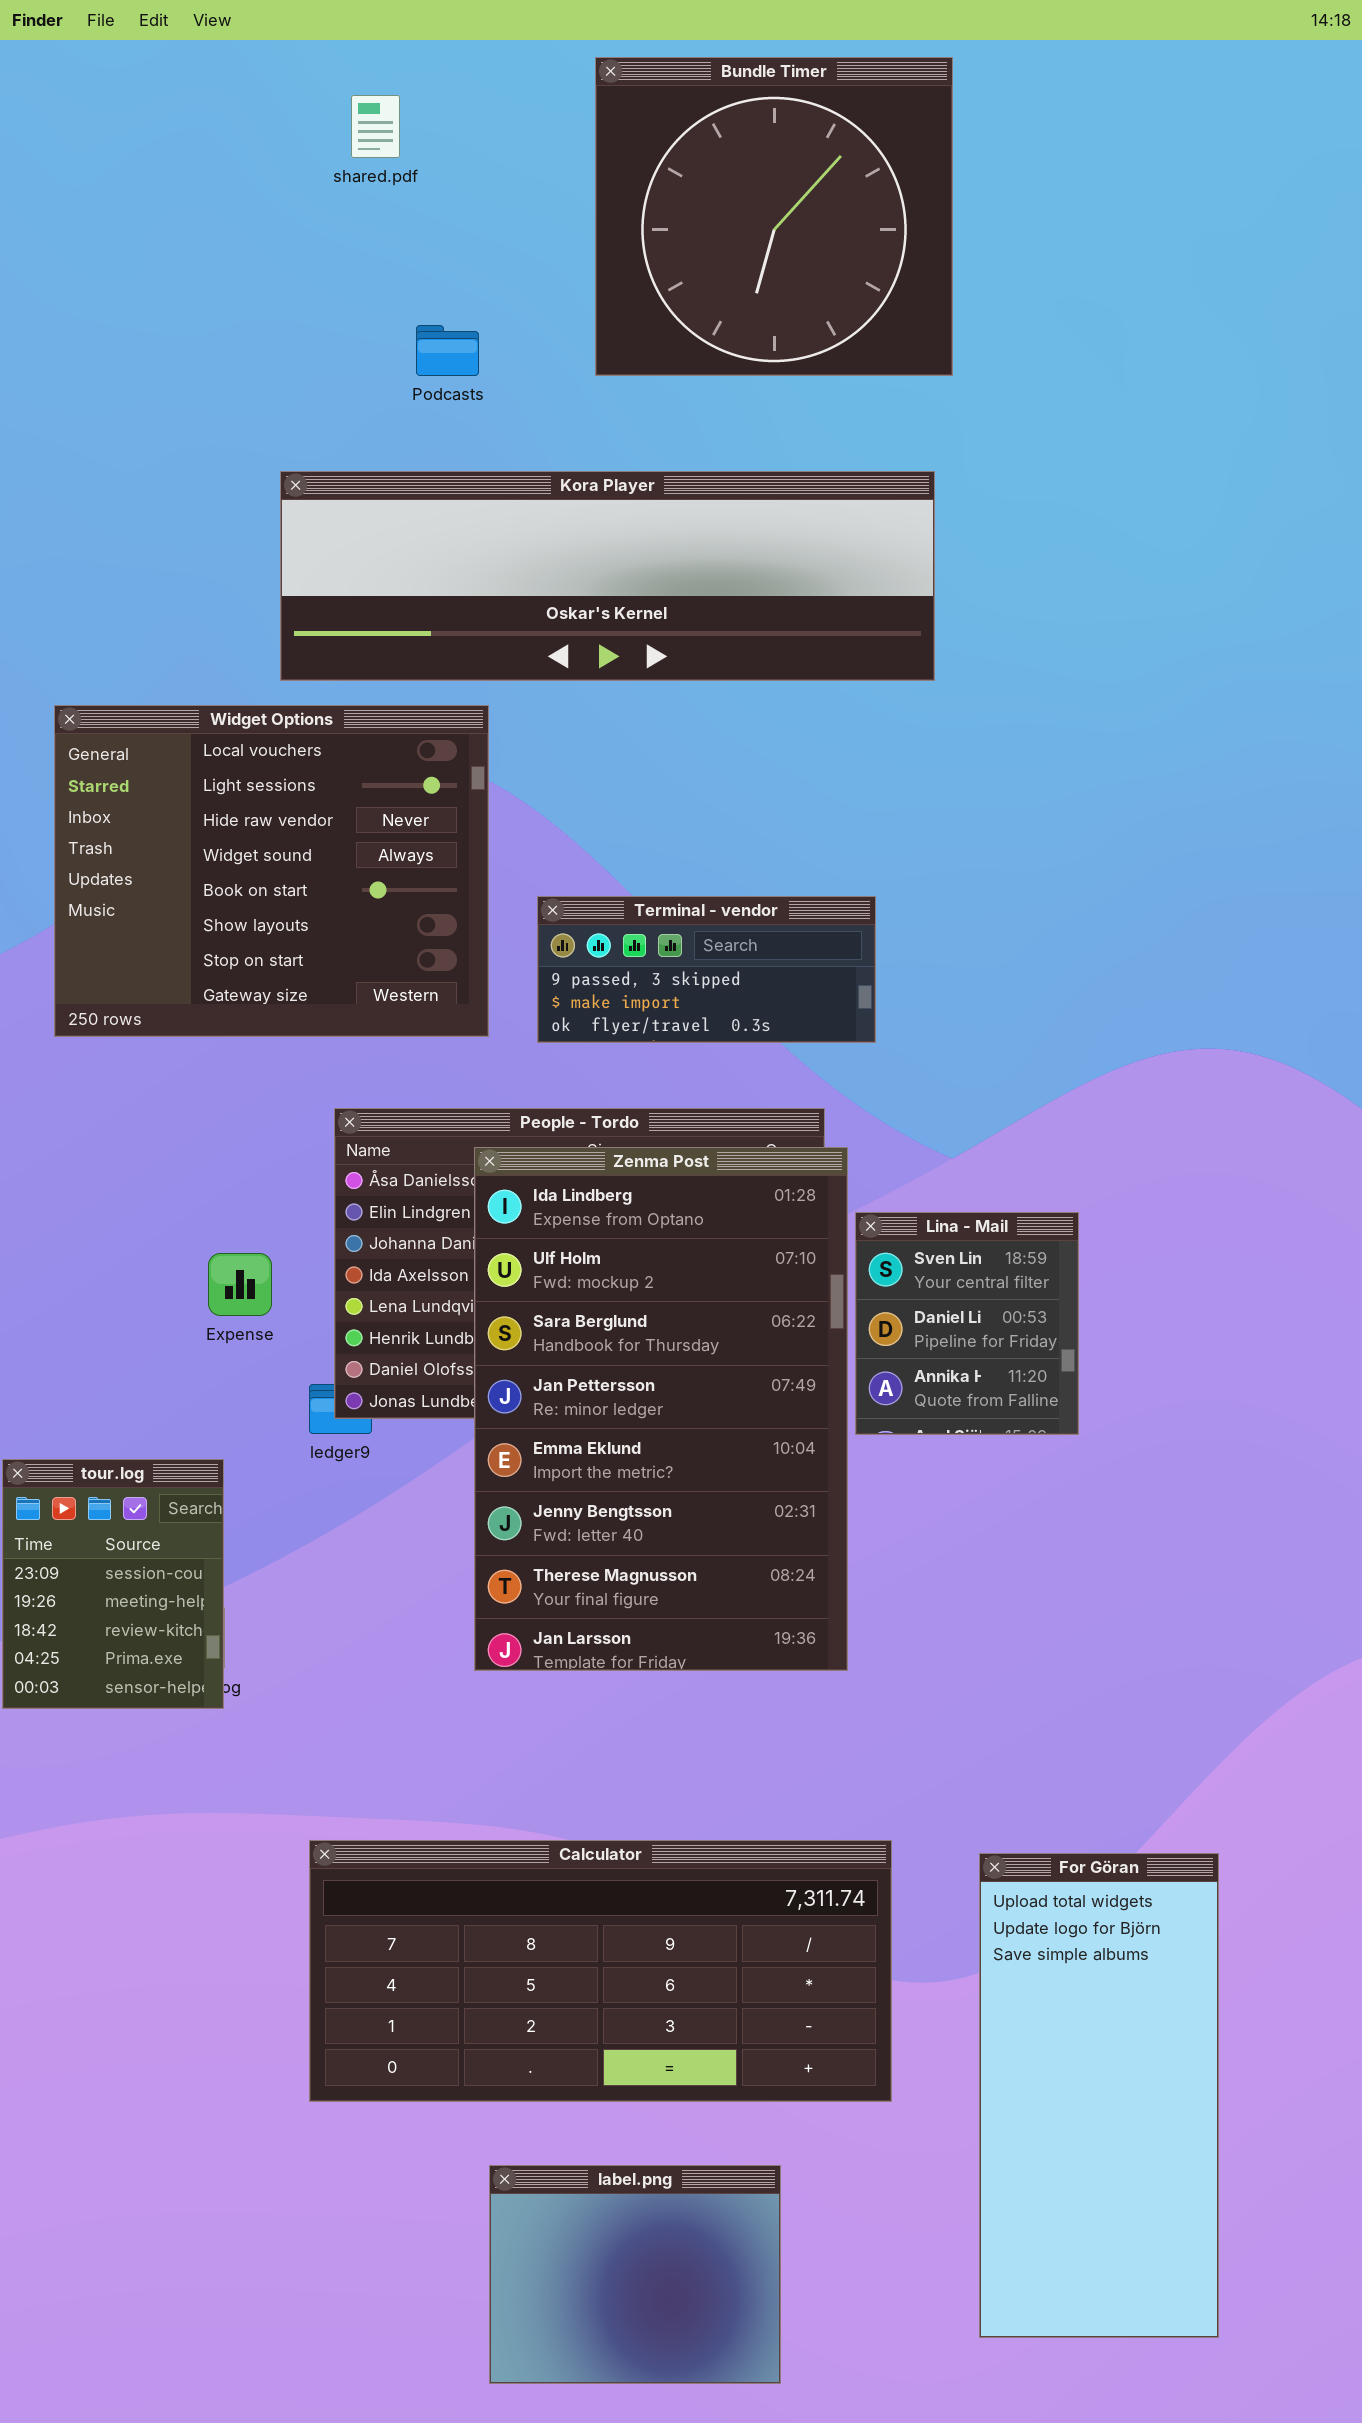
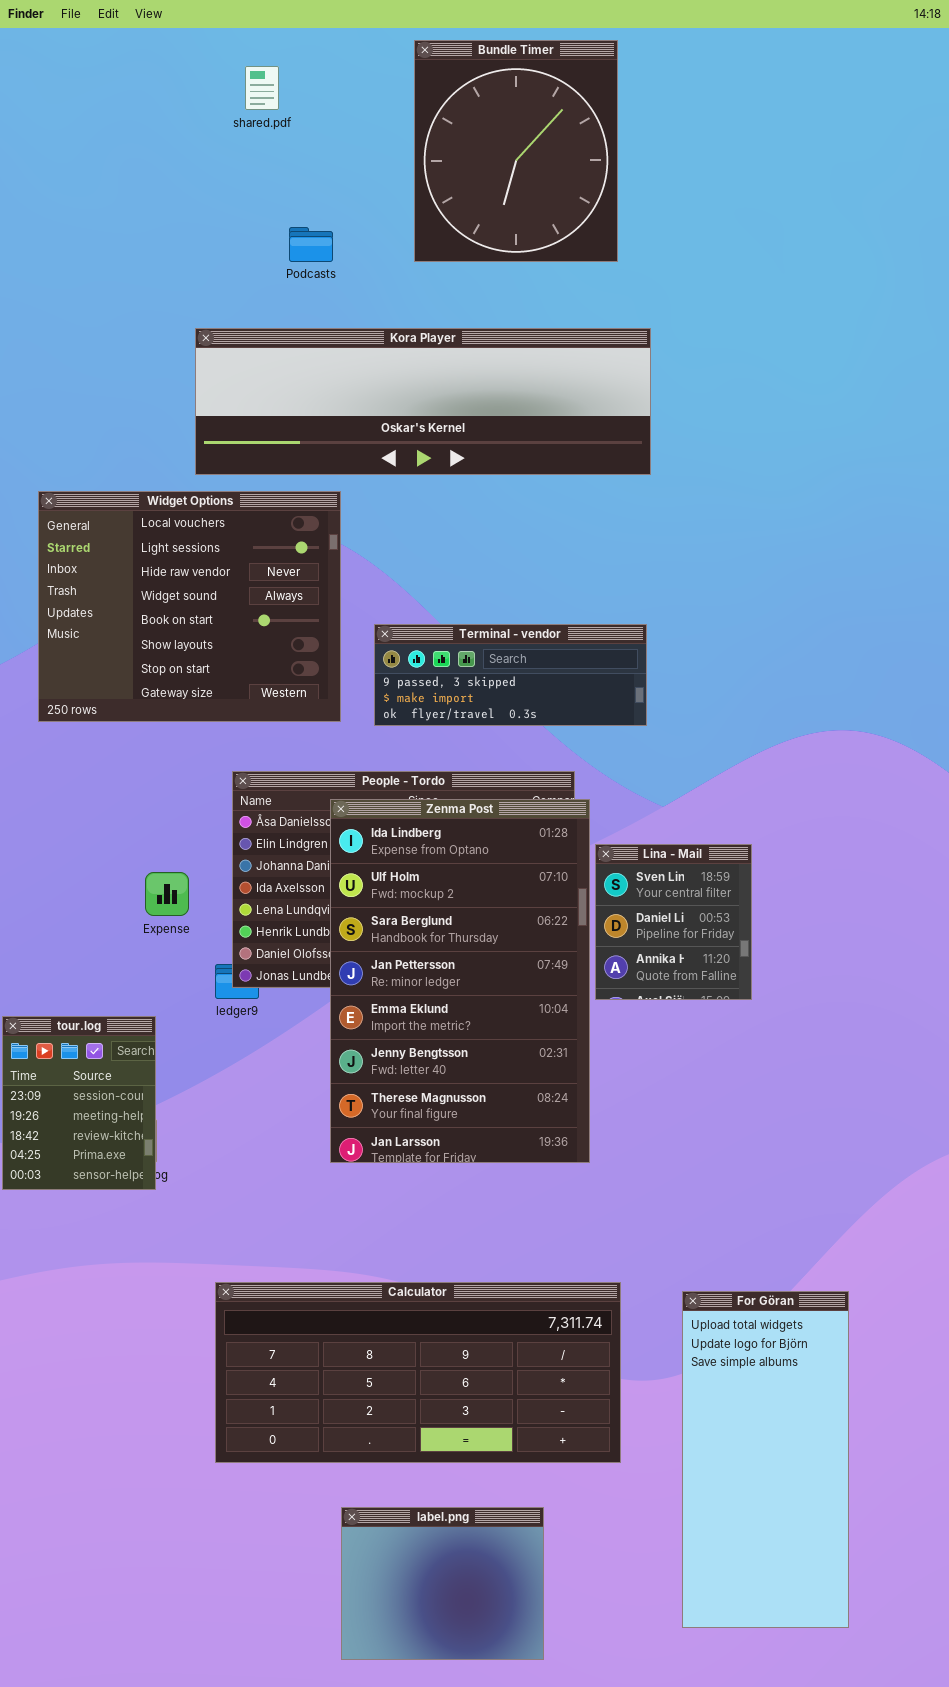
Bundle Timer: [595,57,953,376] -> [414,40,618,262], resized
Terminal - vendor: [537,896,876,1043] -> [374,624,647,726], resized

